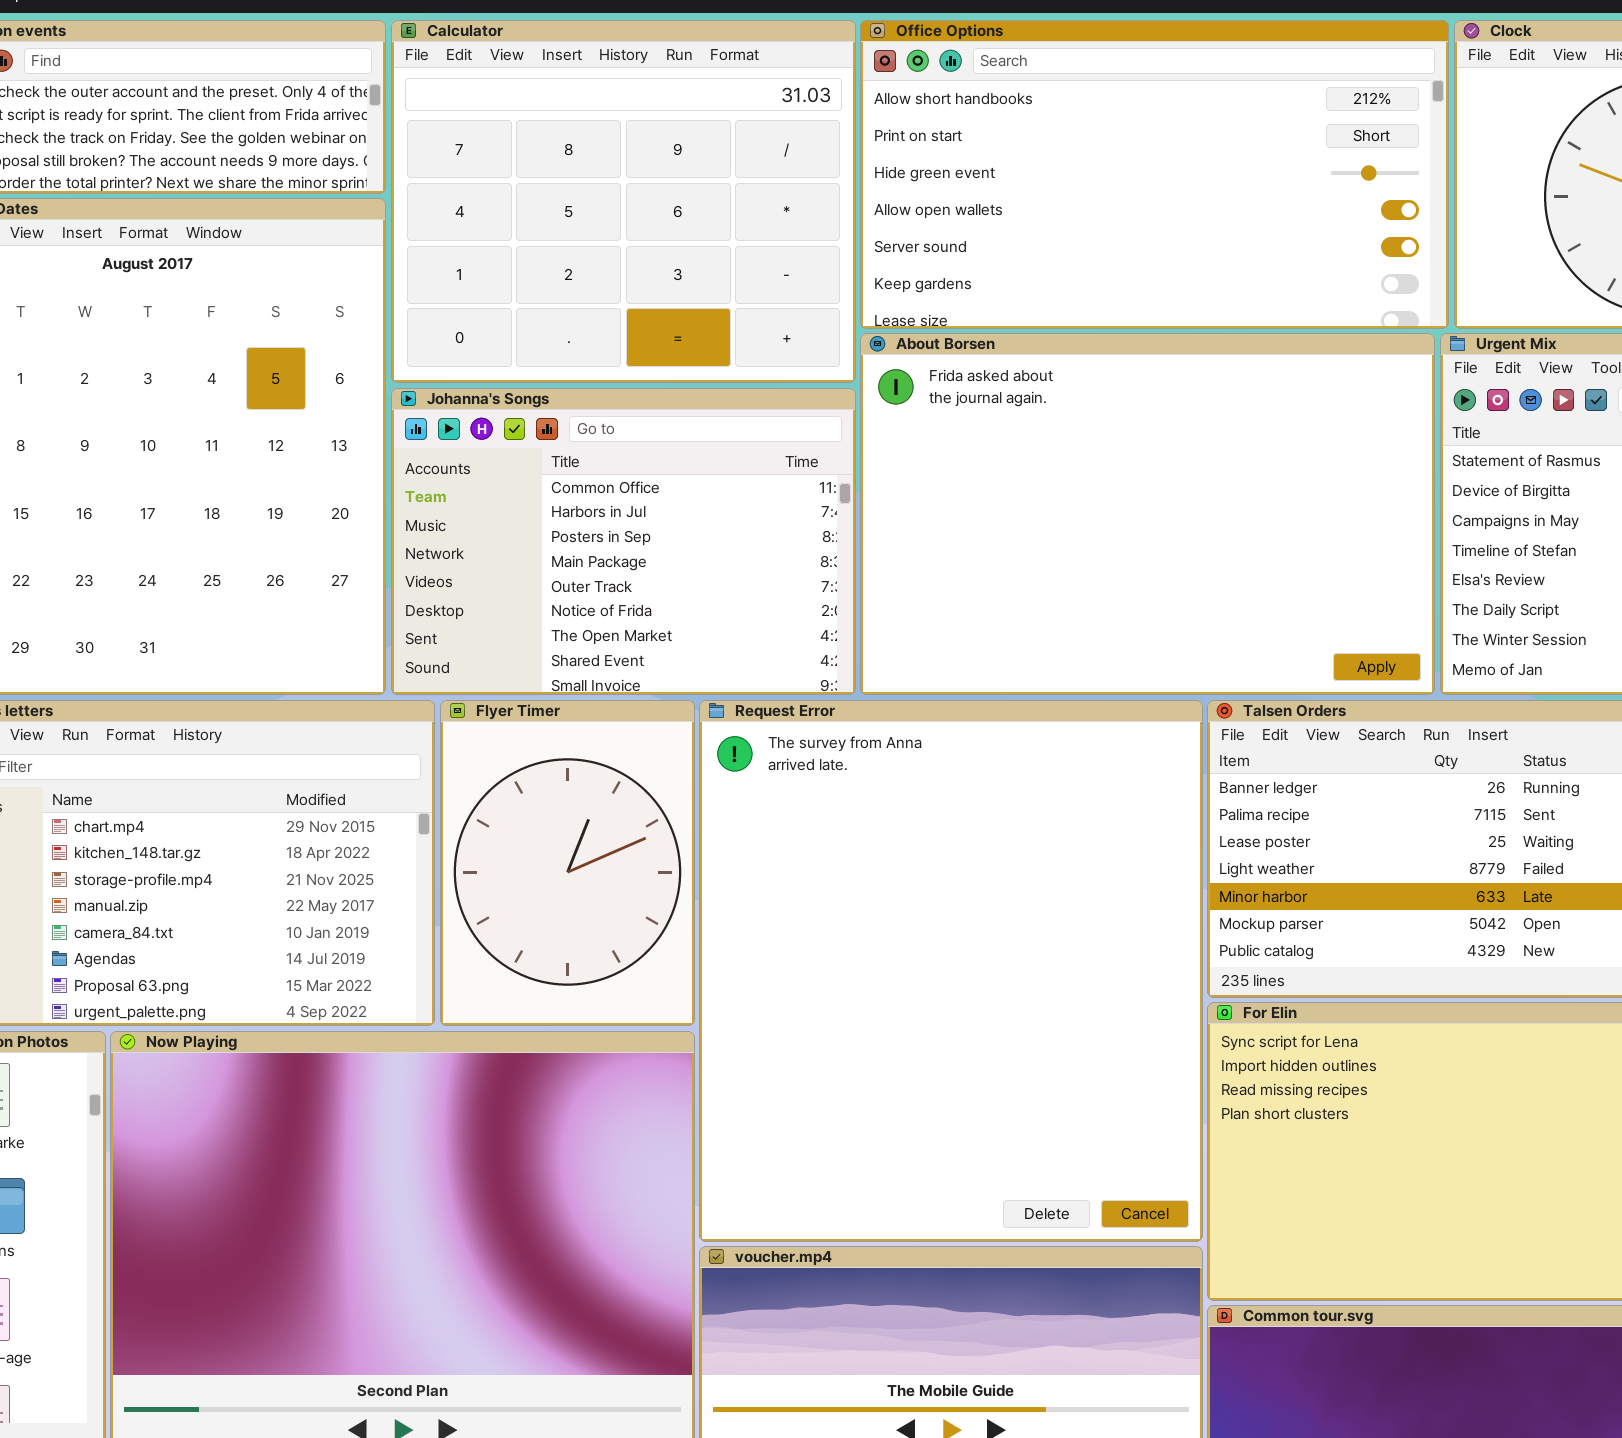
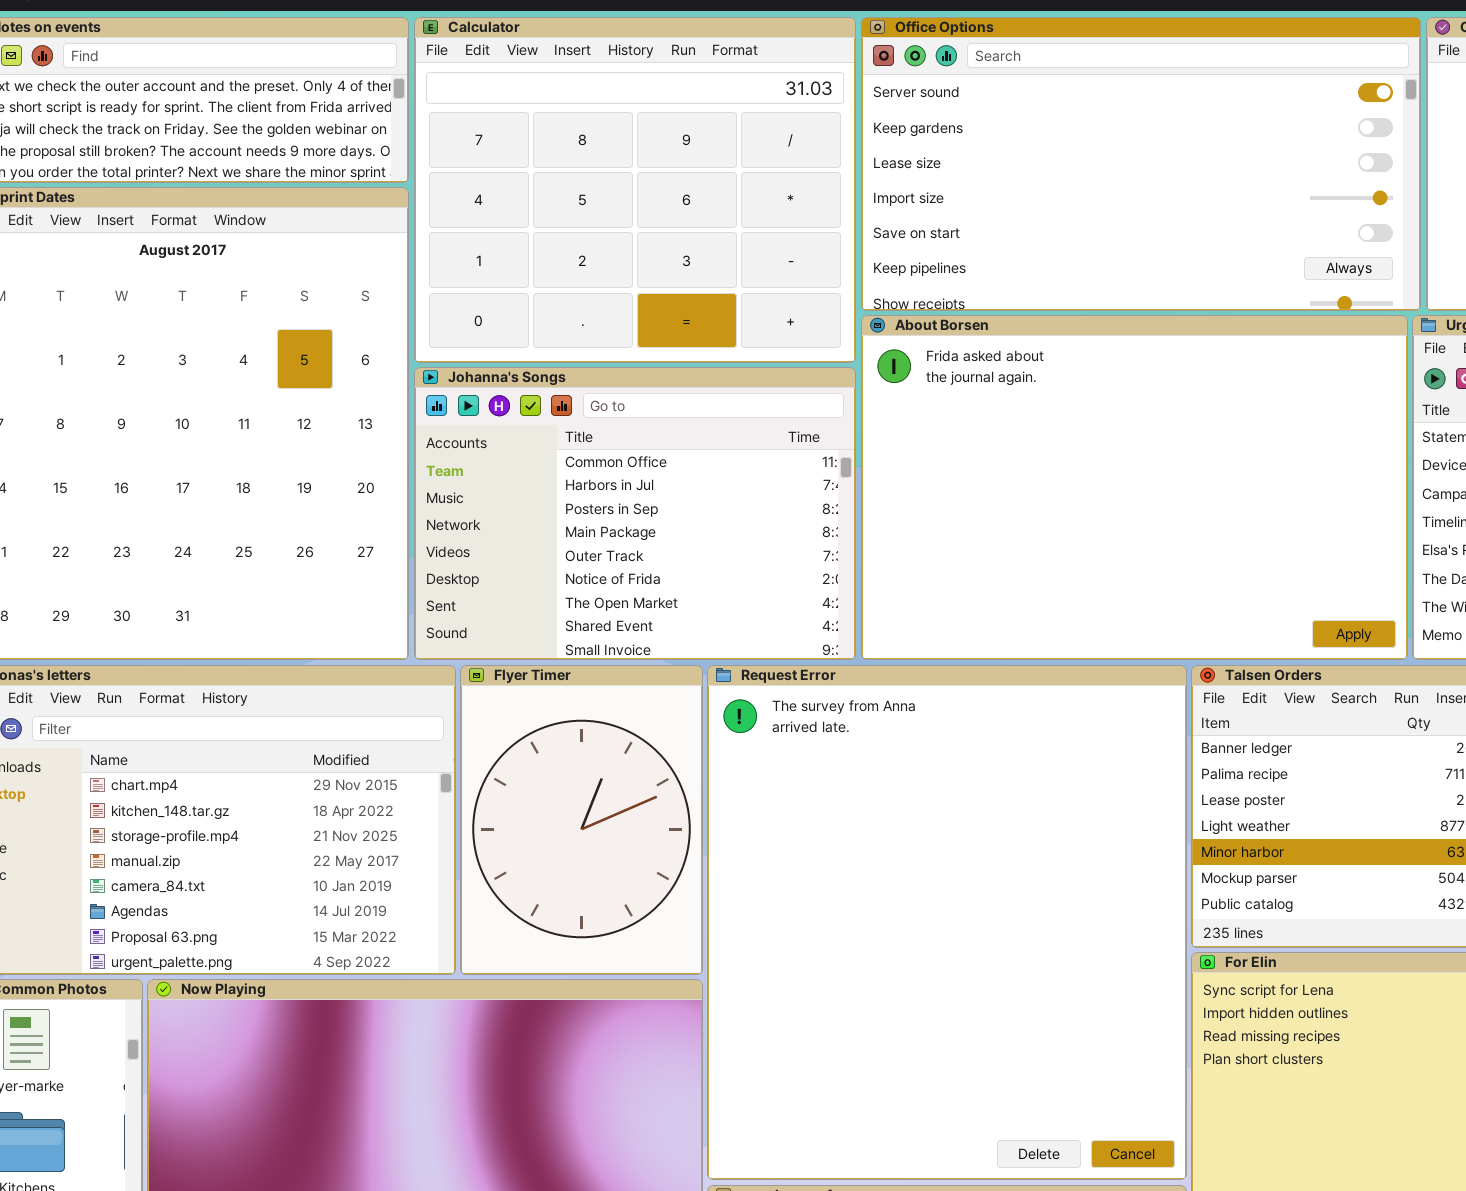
Office Options: [860,20,1449,329] -> [861,17,1421,311], scrolled down 4 rows

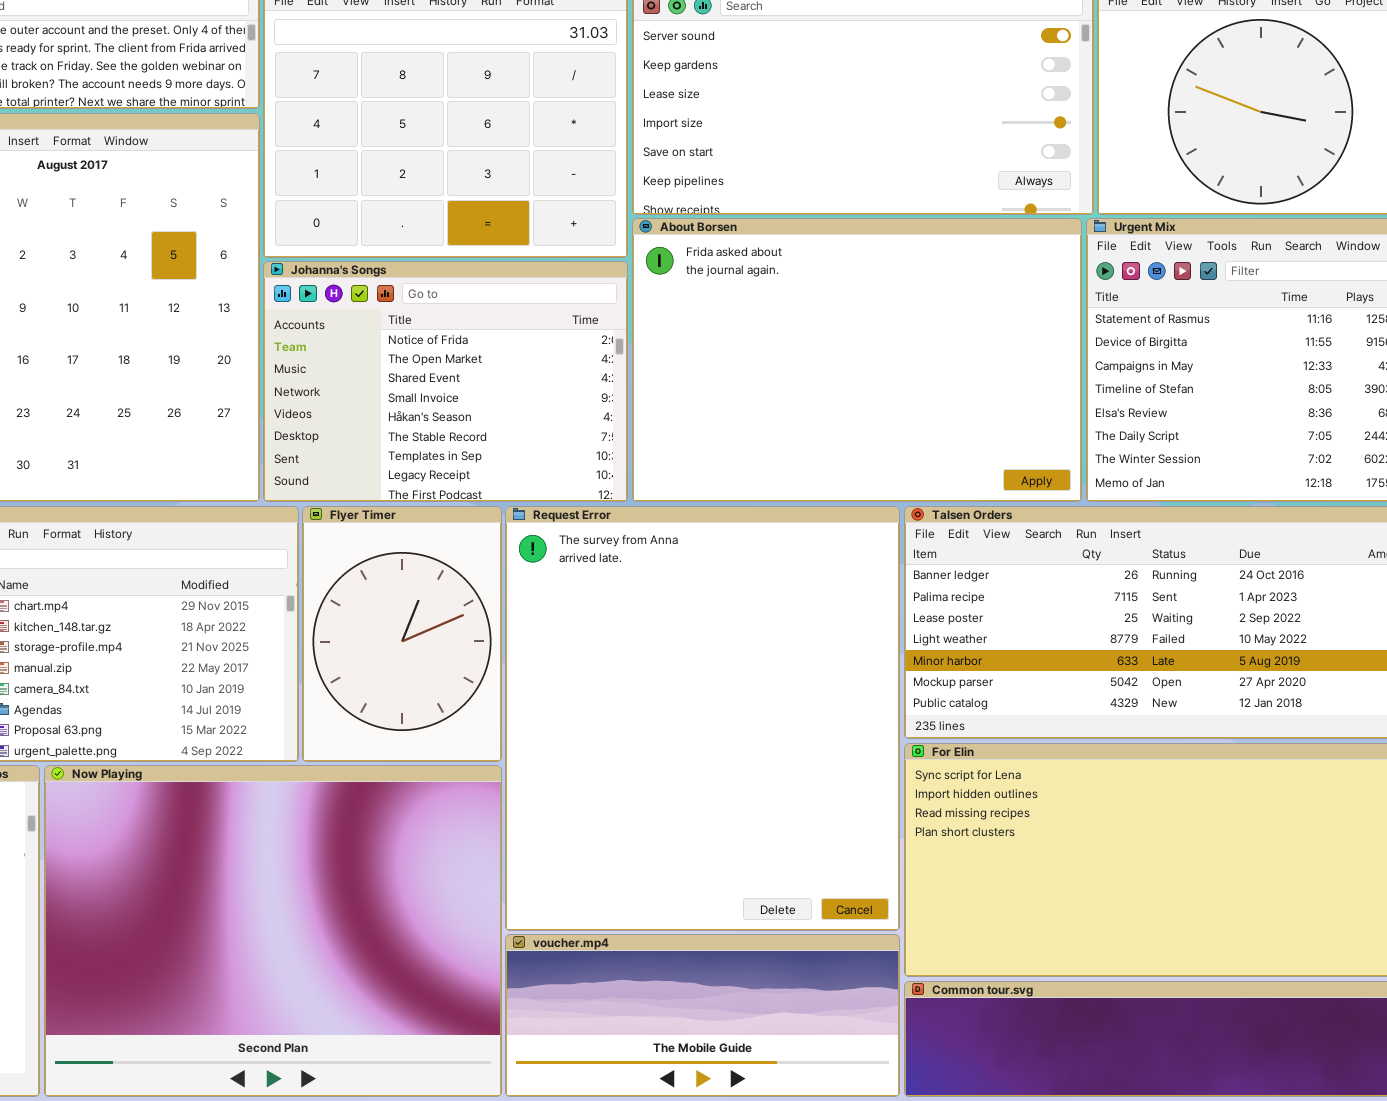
Johanna's Songs: [414,367,856,660] -> [263,261,628,502], scrolled down 5 rows

